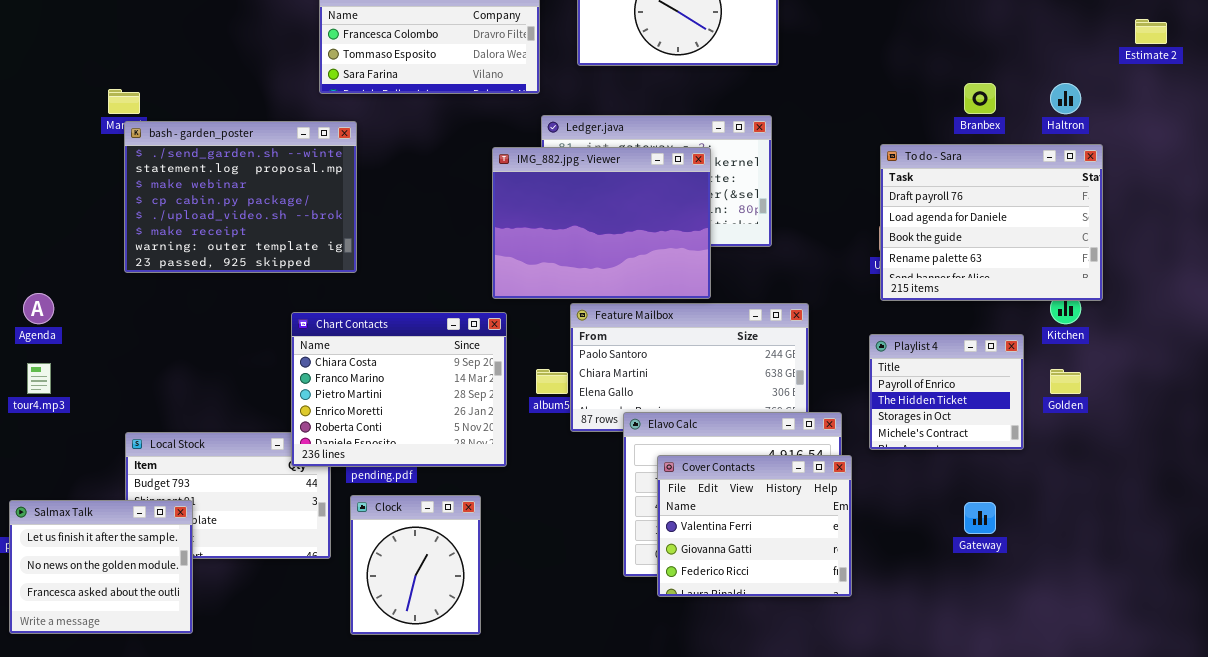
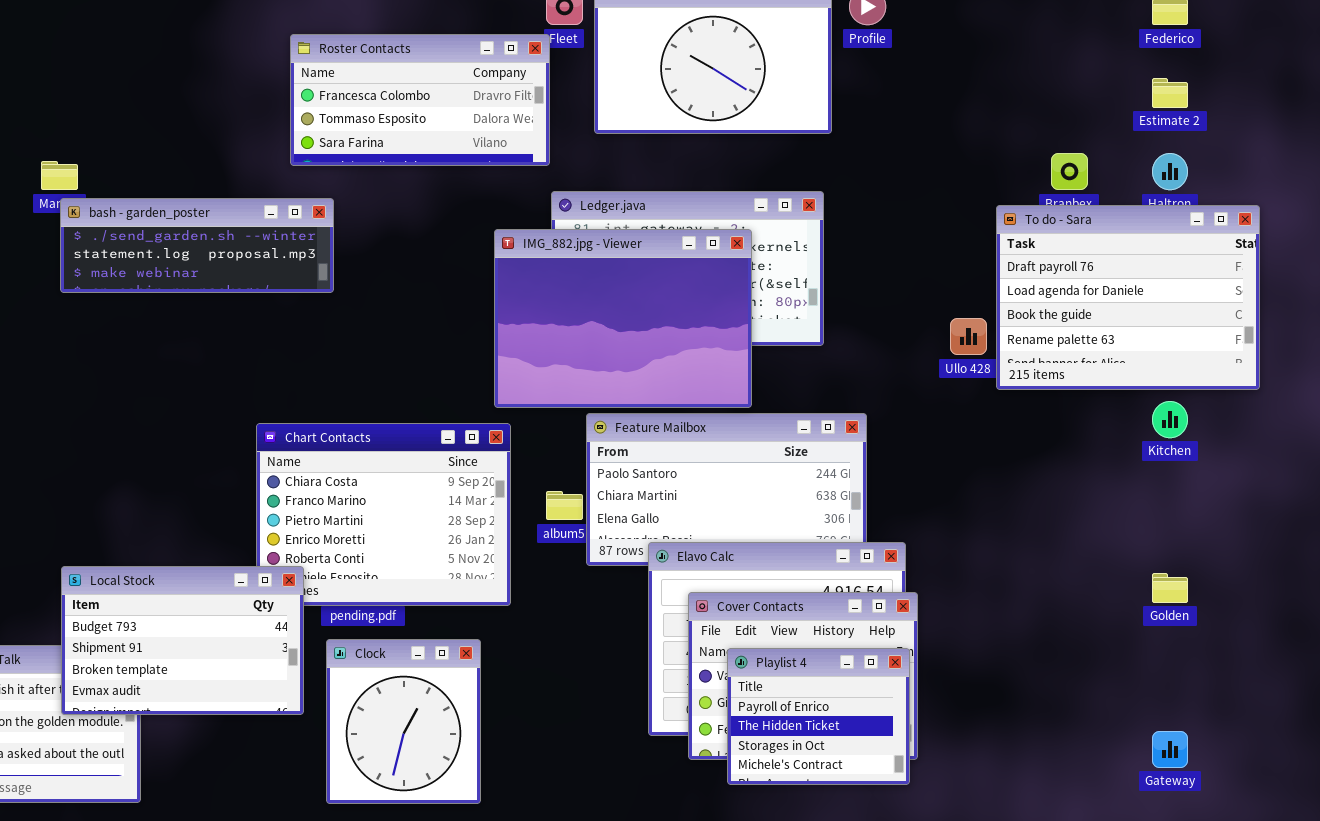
Estimate 2: [1135,19,1167,44] -> [1152,78,1188,108], moved
bash - garden_poster: [124,121,357,273] -> [60,198,334,293], resized
To do - Sara: [880,144,1103,301] -> [996,205,1260,390], moved
Playlist 4: [869,334,1024,450] -> [727,648,910,785], moved
Golden: [1050,369,1081,394] -> [1152,573,1188,603], moved
Local Stock: [125,432,331,559] -> [61,566,304,715], raised
Gateway: [964,502,996,534] -> [1152,731,1188,768], moved

